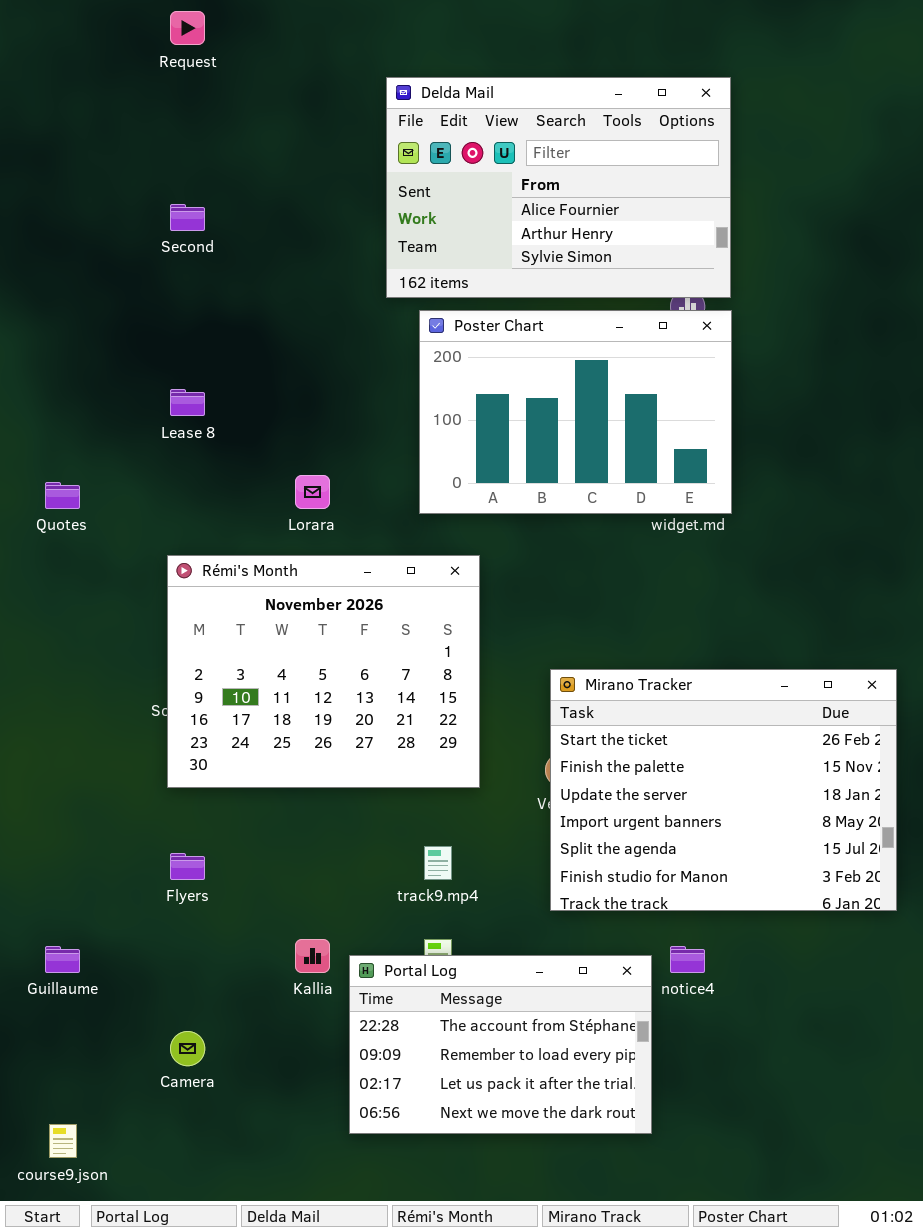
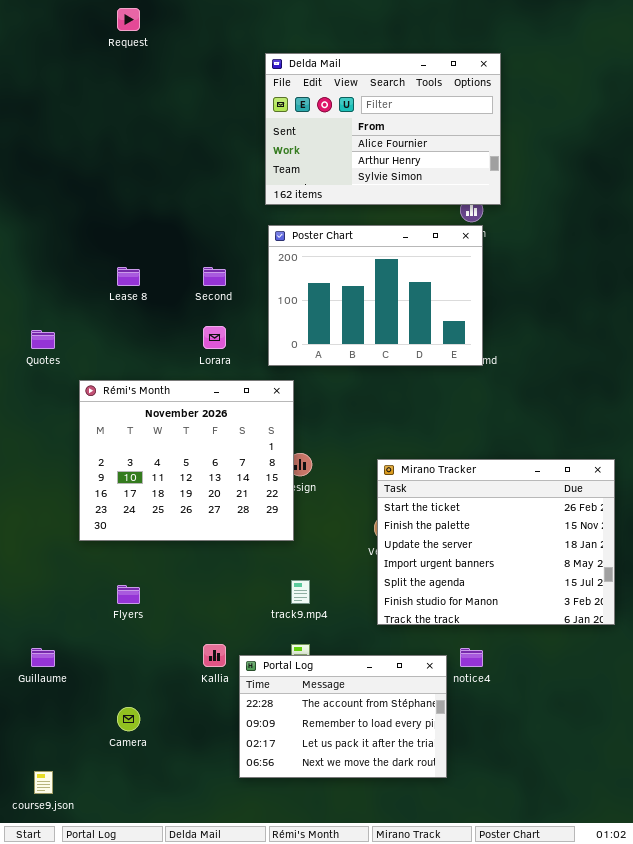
Second: [170,204,205,231] -> [203,267,226,286], moved
Poster Chart: [419,310,732,514] -> [268,225,483,366], moved
Rémi's Month: [167,555,480,788] -> [79,380,294,541], moved

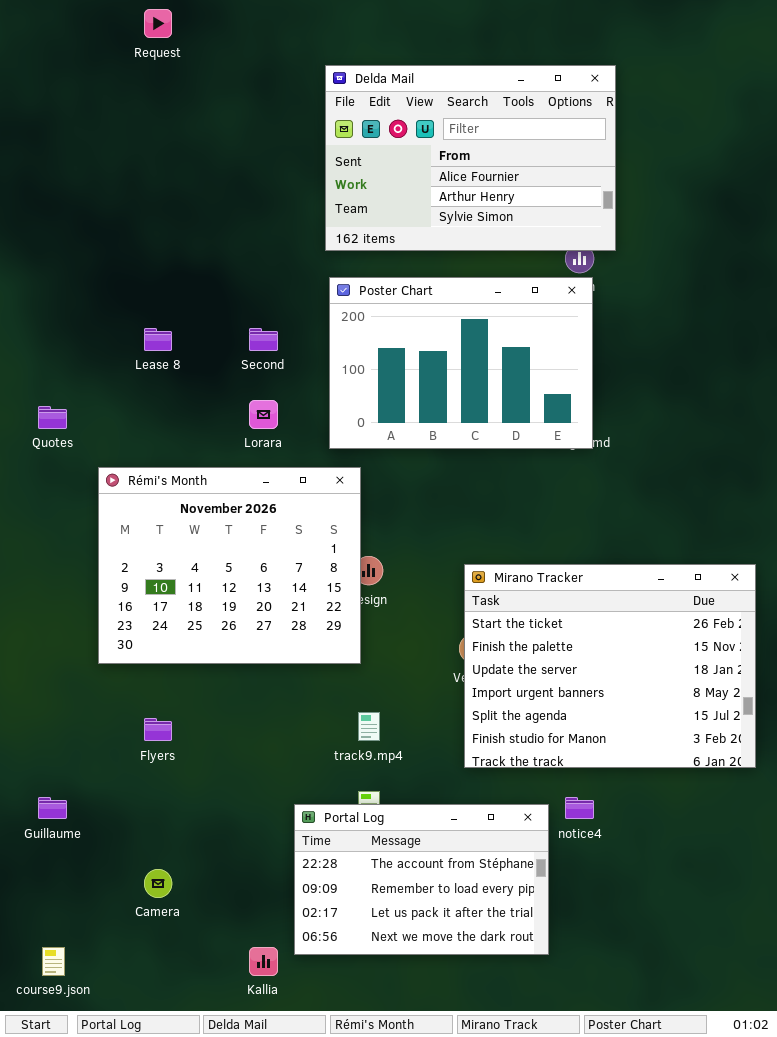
Kallia: [203,644,226,667] -> [249,947,278,976], moved

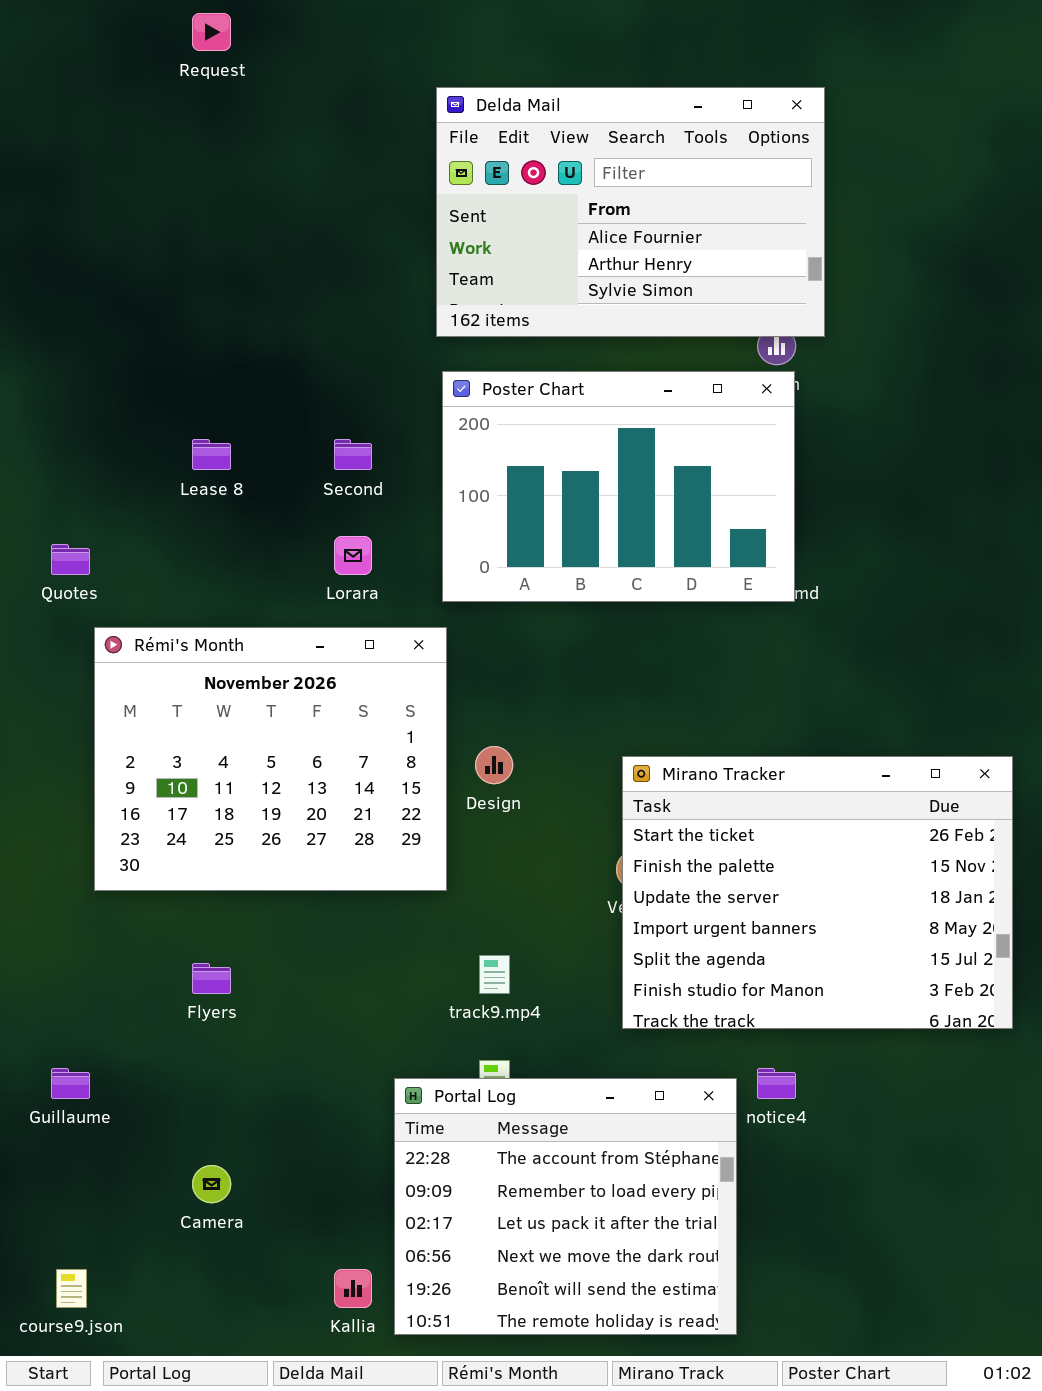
Rémi's Month: [98,467,361,664] -> [94,627,447,891], moved
Portal Log: [294,804,549,955] -> [394,1078,737,1335], resized

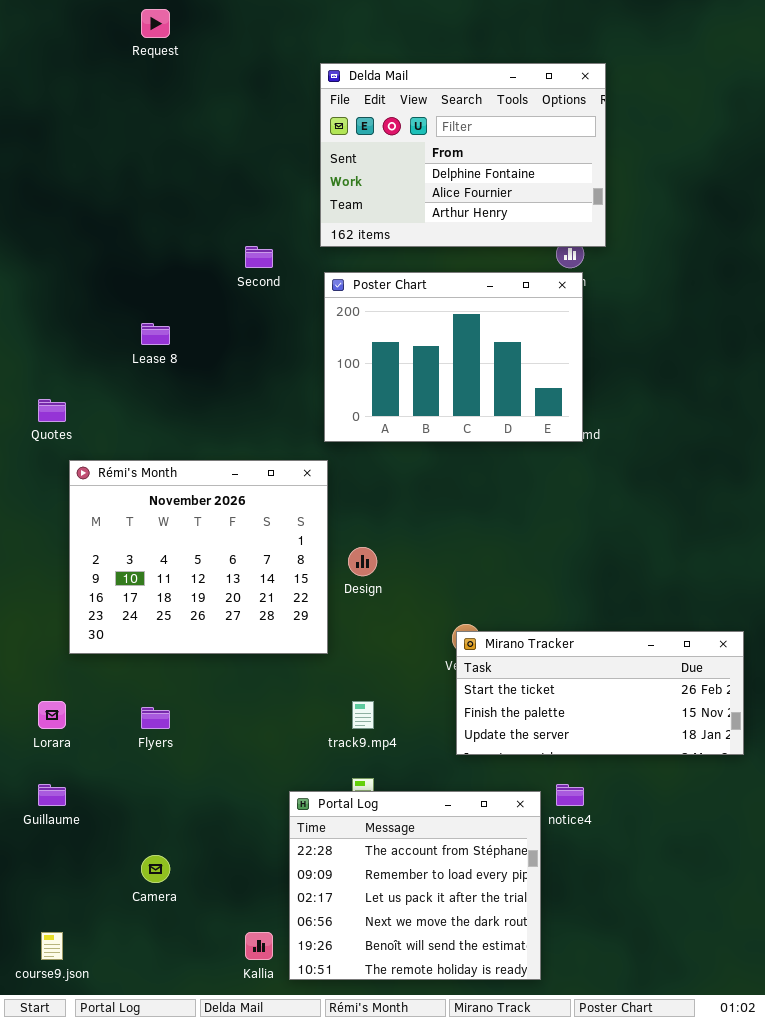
Delda Mail: [436,87,825,337] -> [320,63,606,247], scrolled up 1 row
Second: [334,439,372,470] -> [245,246,273,268], moved
Lorara: [334,536,372,575] -> [38,701,66,729], moved
Mirano Tracker: [622,756,1013,1029] -> [456,631,744,755], resized

